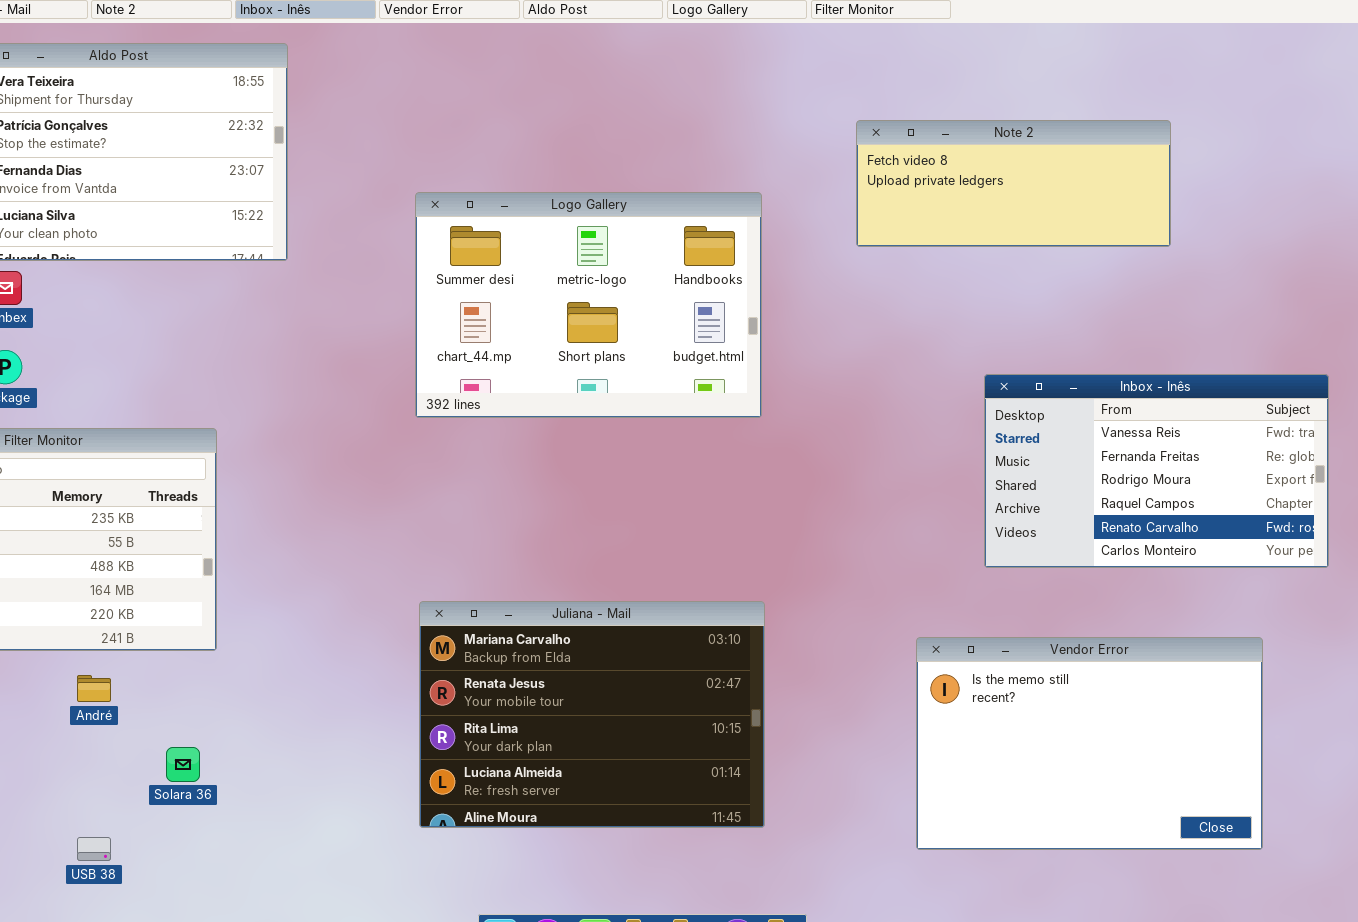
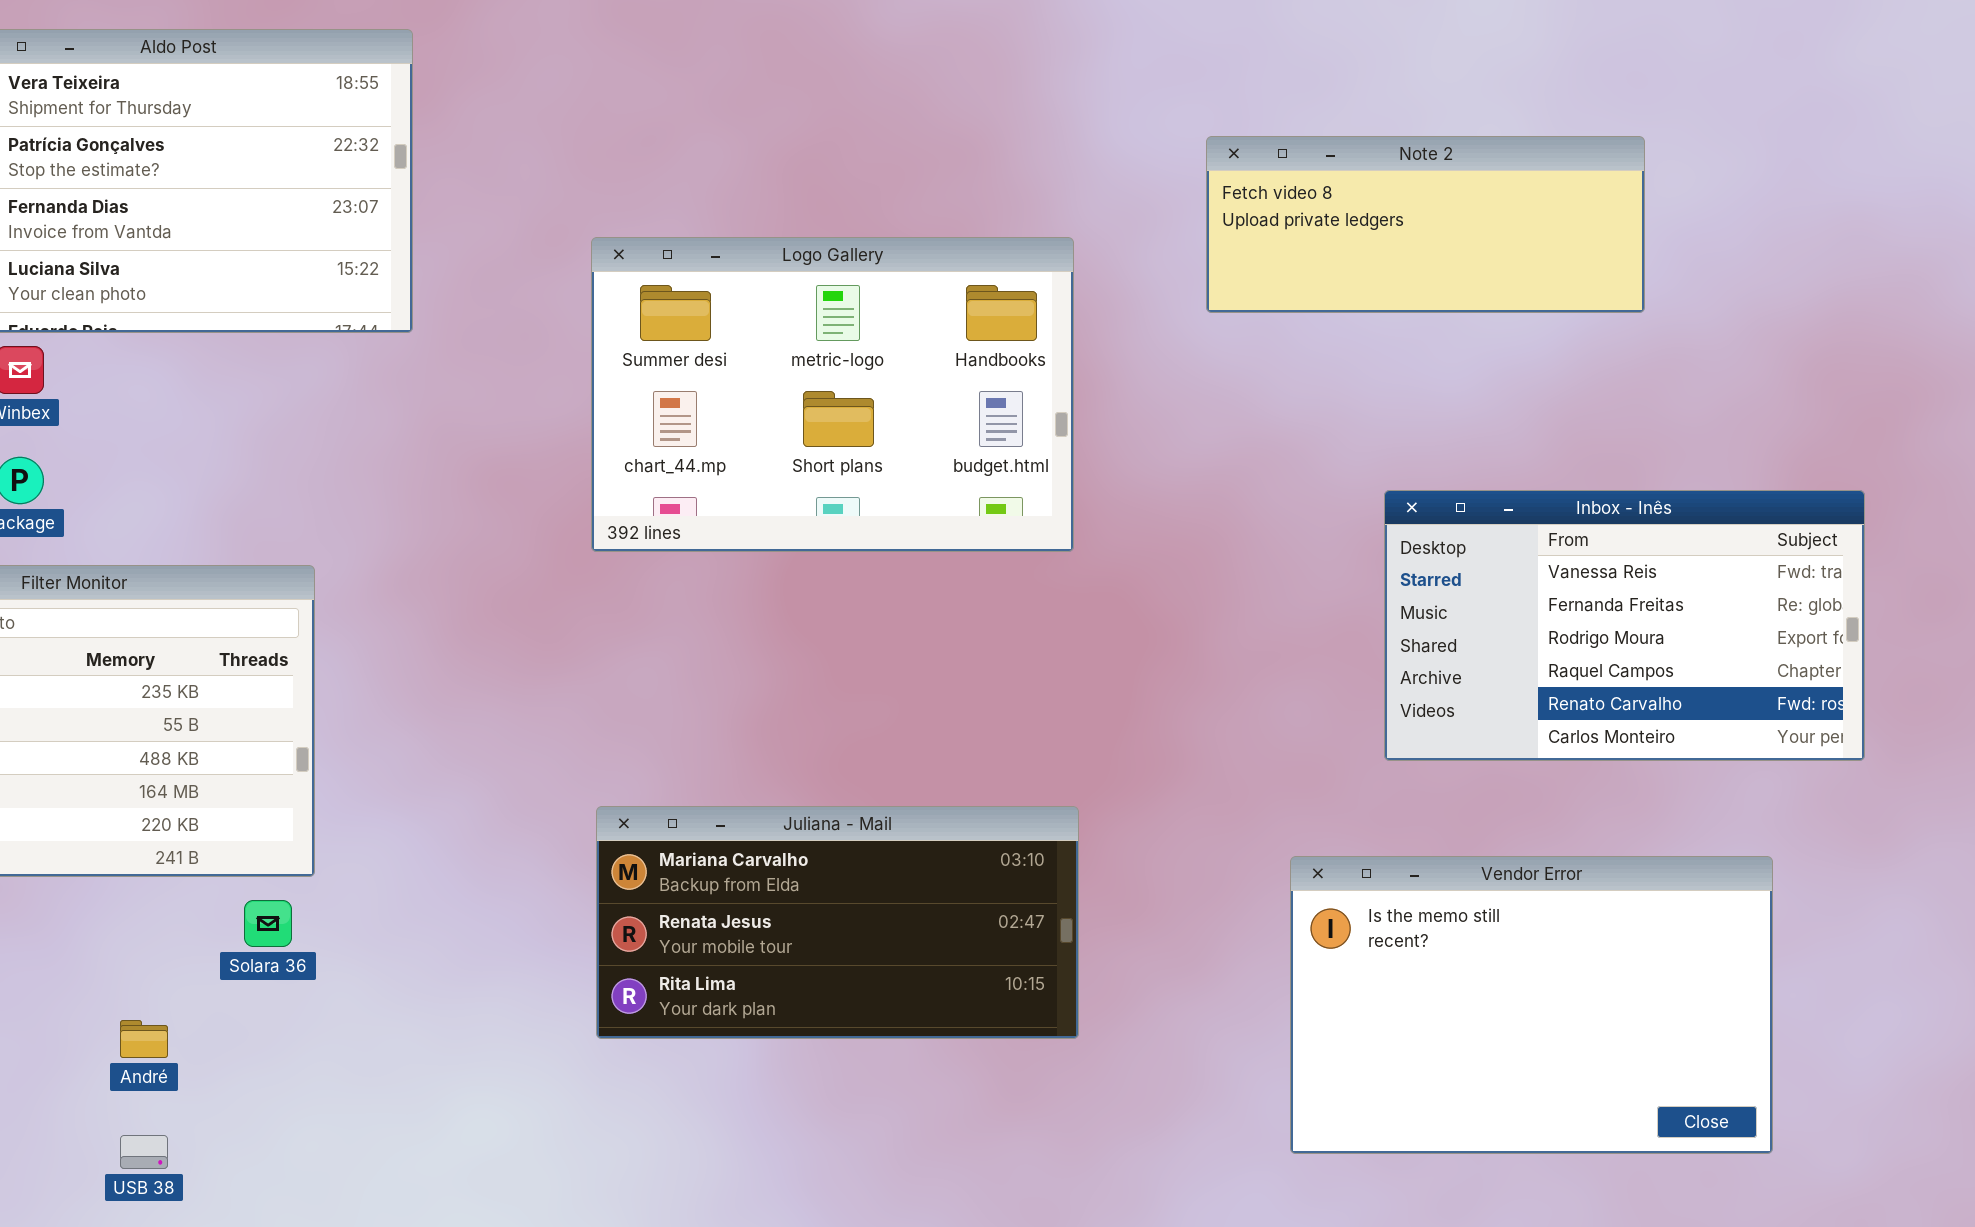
Juliana - Mail: [419,601,765,828] -> [596,806,1079,1039], resized
André: [77,675,111,702] -> [120,1020,168,1058], moved
Solara 36: [166,747,200,782] -> [244,900,292,947], moved

